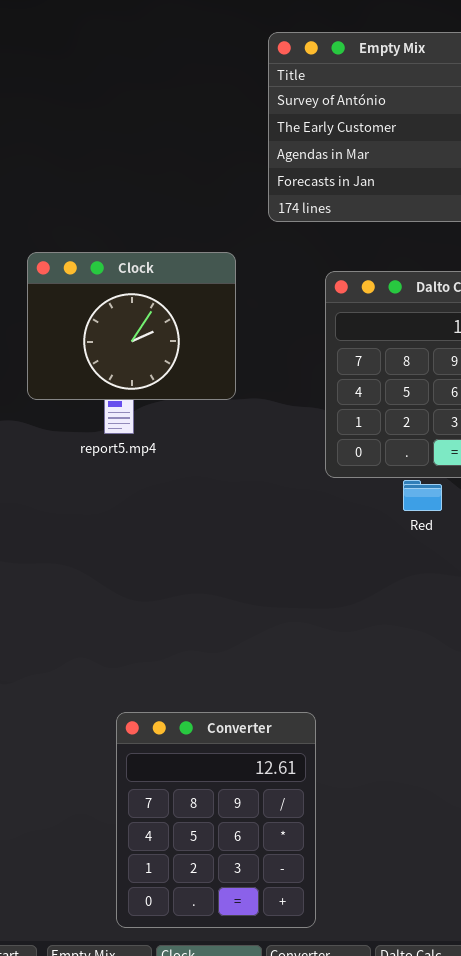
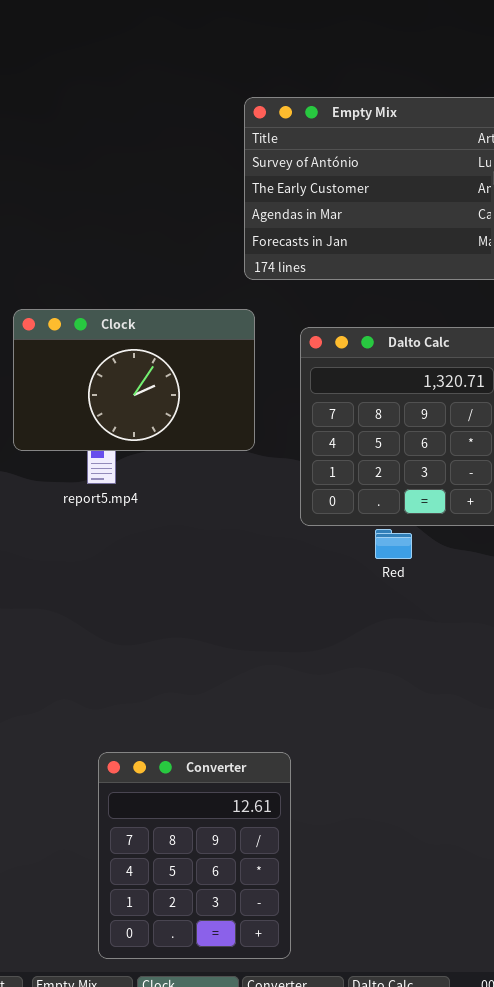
Clock: [27,252,236,400] -> [13,309,255,451], resized

